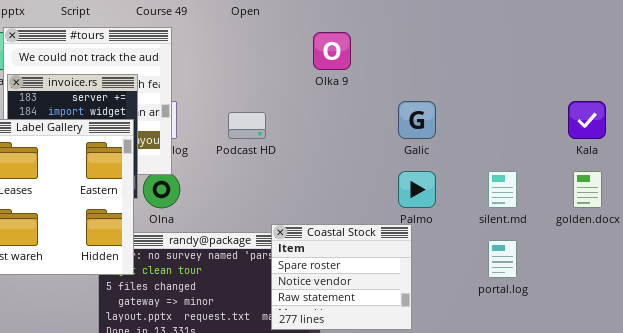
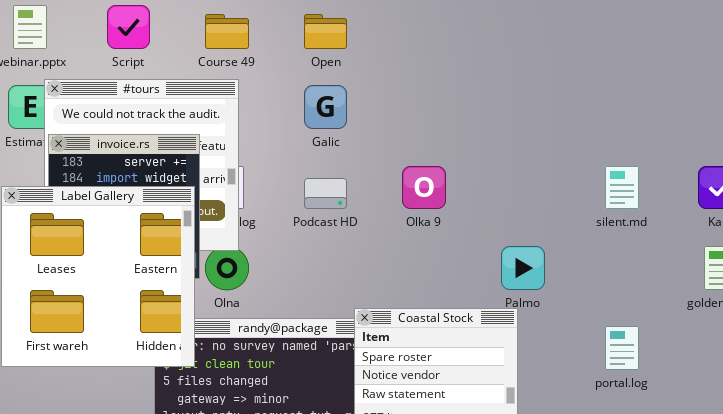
Olka 9: [313,32,351,70] -> [402,166,446,209], moved
Galic: [398,101,436,139] -> [304,85,347,129], moved
silent.md: [488,171,517,208] -> [605,166,639,209], moved

